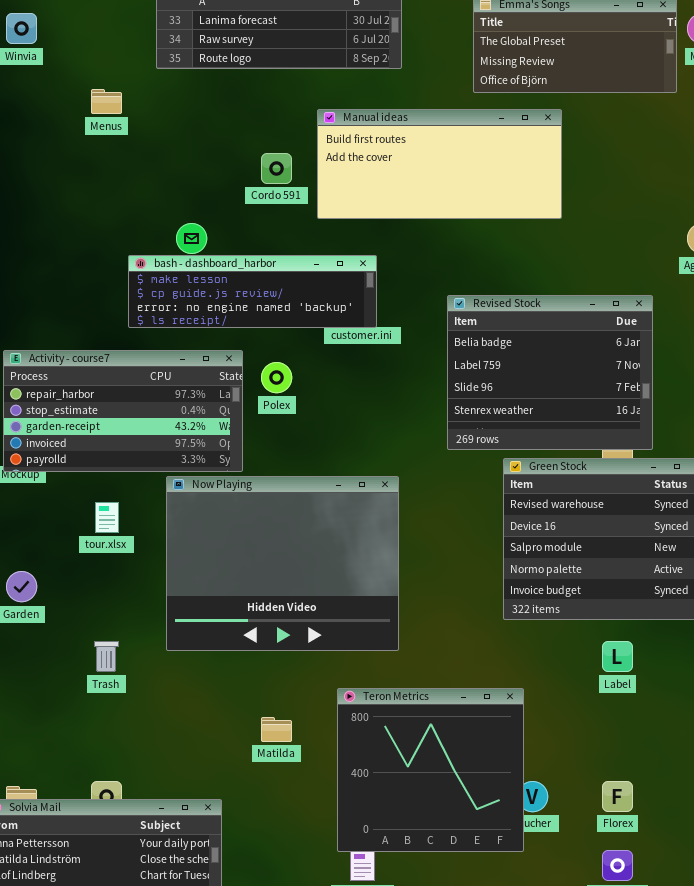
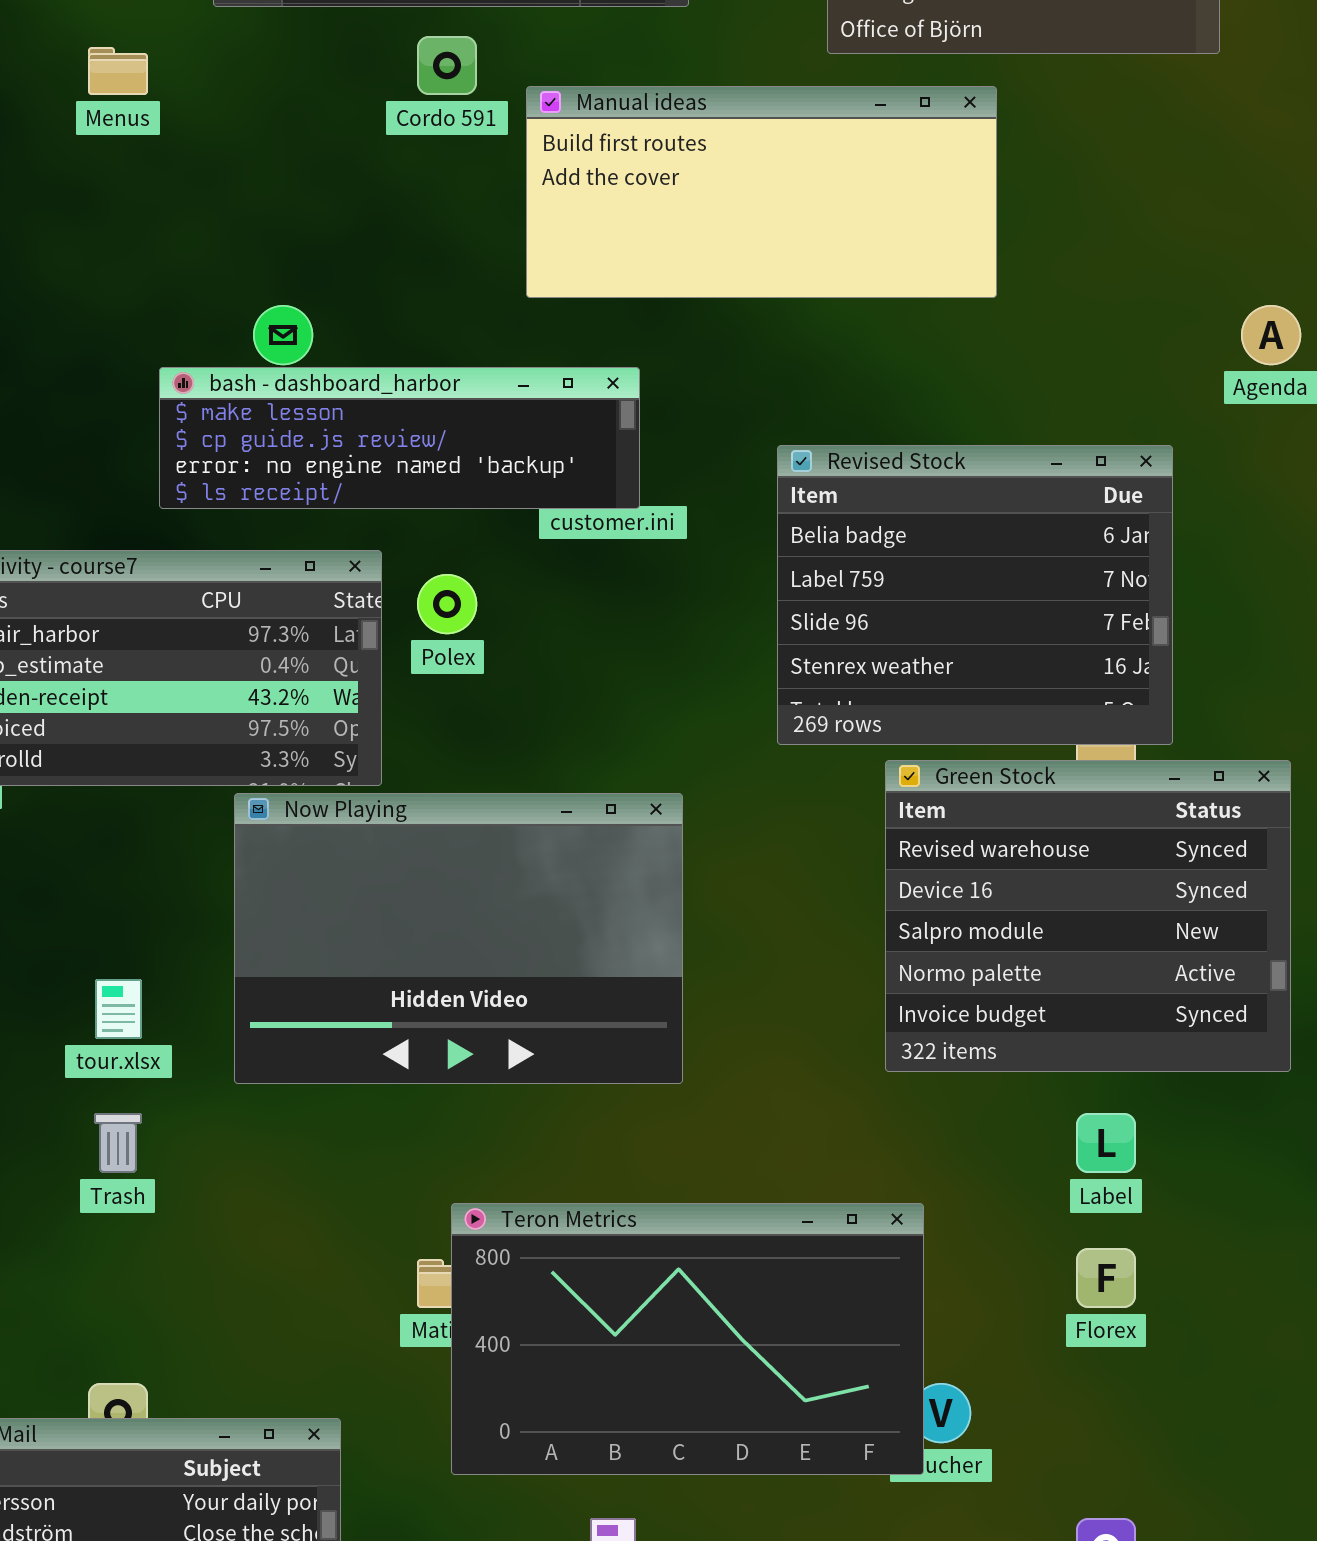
Cordo 591: [261,153,292,184] -> [417,36,477,95], moved
Now Playing: [166,476,399,651] -> [234,793,683,1084], resized
tour.xlsx: [95,502,119,533] -> [95,979,142,1039], moved
Teron Metrics: [337,688,524,852] -> [451,1203,924,1475], resized
Florex: [602,781,633,812] -> [1076,1248,1136,1308], moved

